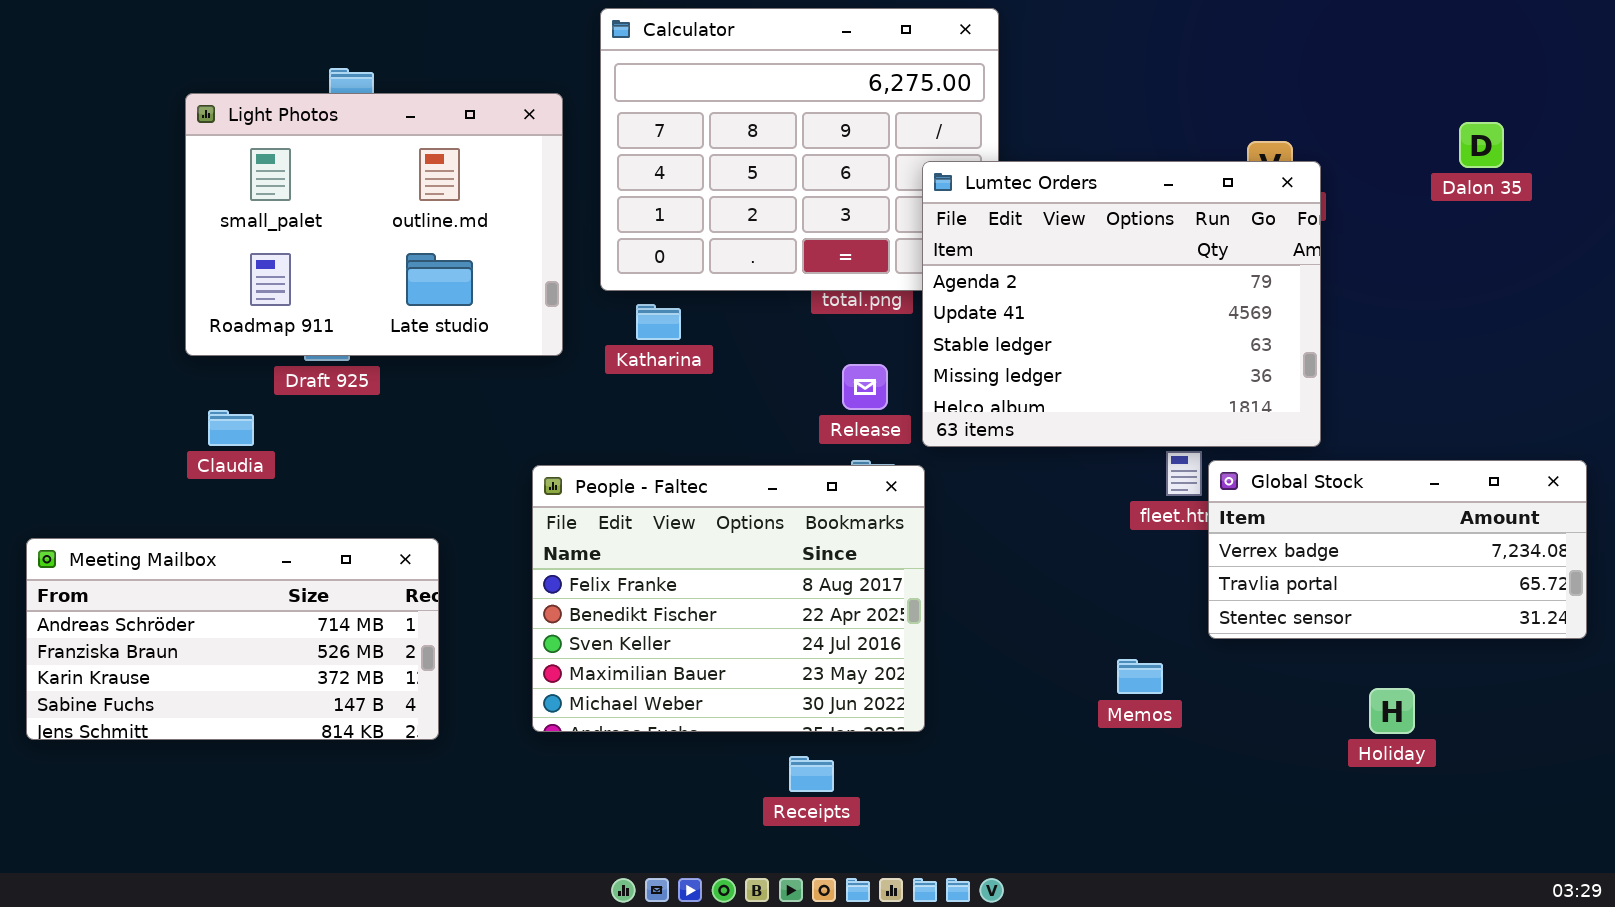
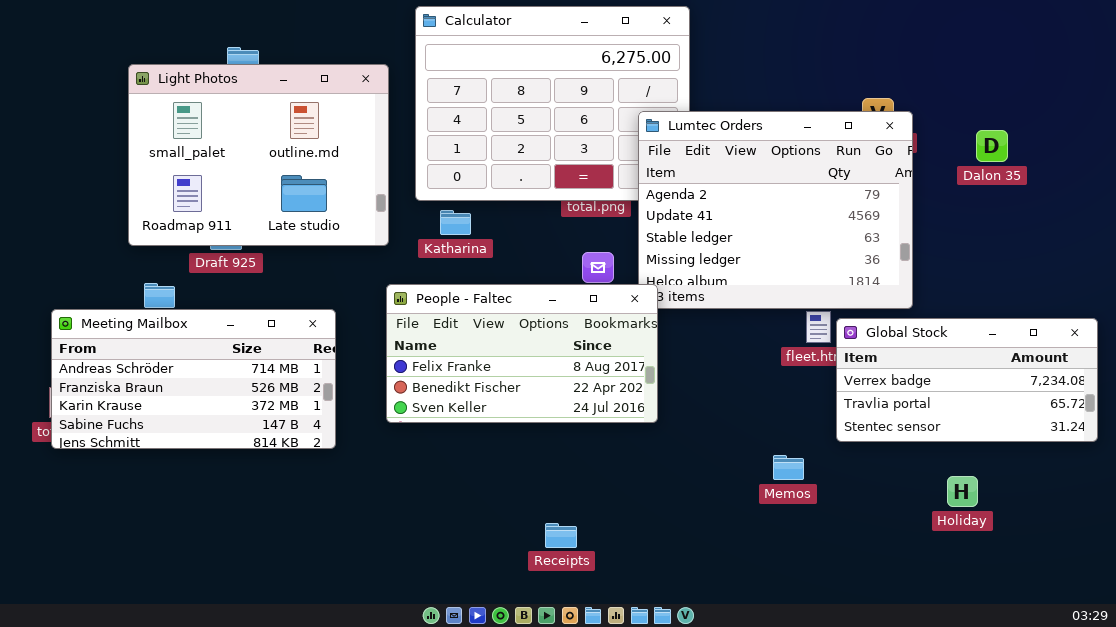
Dalon 35: [1459,122,1504,168] -> [976,130,1008,162], moved
People - Faltec: [532,465,925,732] -> [386,284,658,423], moved, resized
Meeting Mailbox: [26,538,439,740] -> [51,309,336,449], moved

